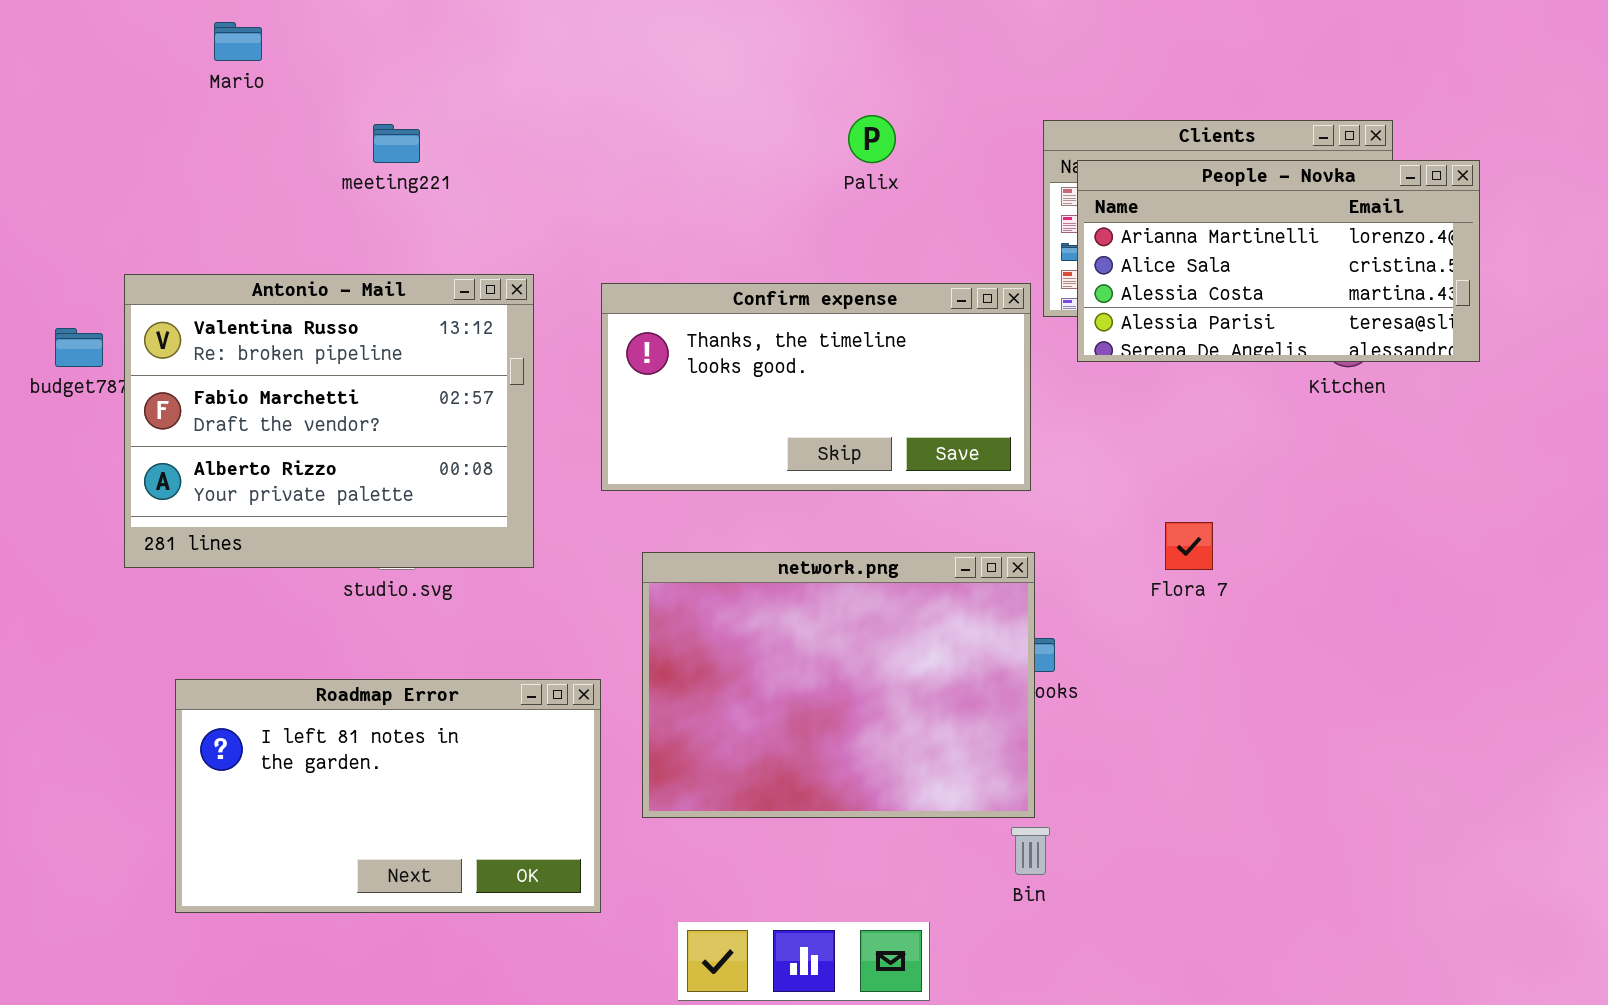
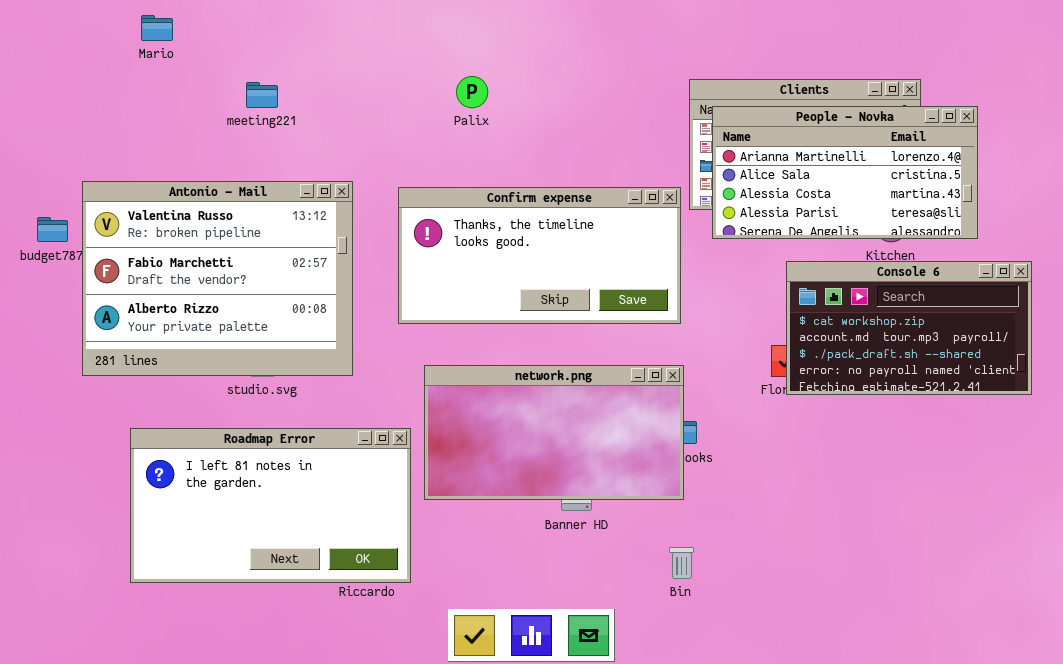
Palix: [848,115,896,163] -> [456,76,488,108], moved
Console 6: none -> [786,261,1032,395], opened
network.png: [642,552,1035,818] -> [424,365,684,500], resized
Roadmap Error: [175,679,601,913] -> [130,428,411,583], moved

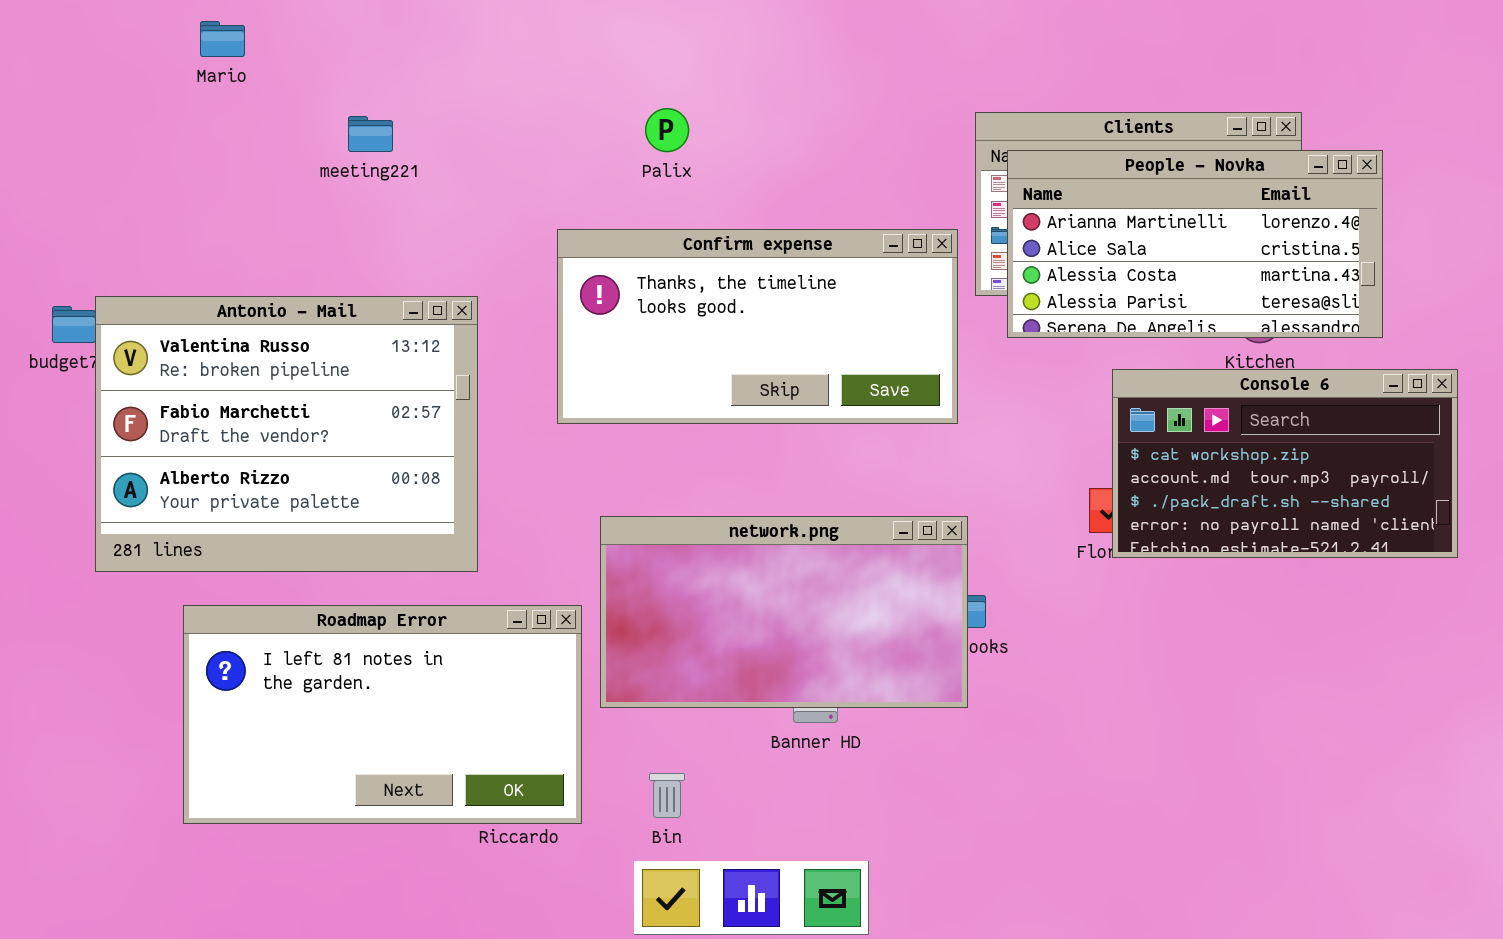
Antonio - Mail: [82,181,353,376] -> [95,296,478,572], moved
Confirm expense: [398,187,681,324] -> [557,229,958,424], moved
Bin: [669,547,694,579] -> [649,773,685,818], moved

